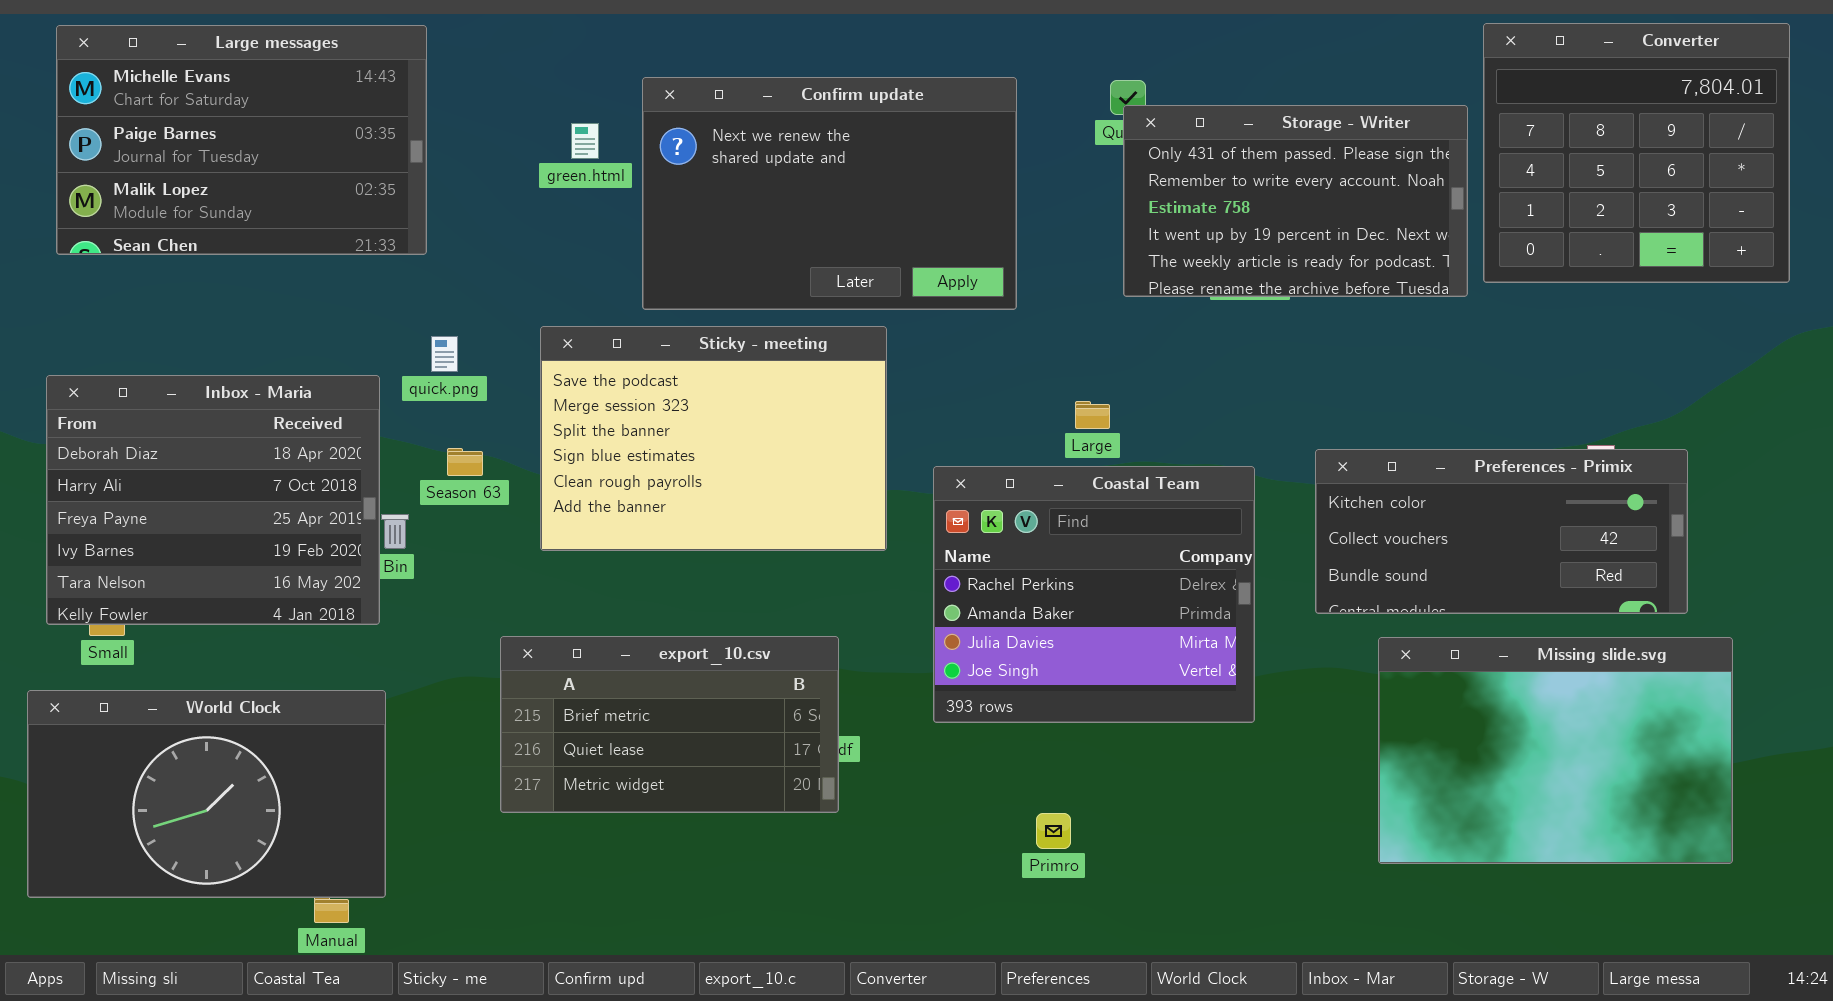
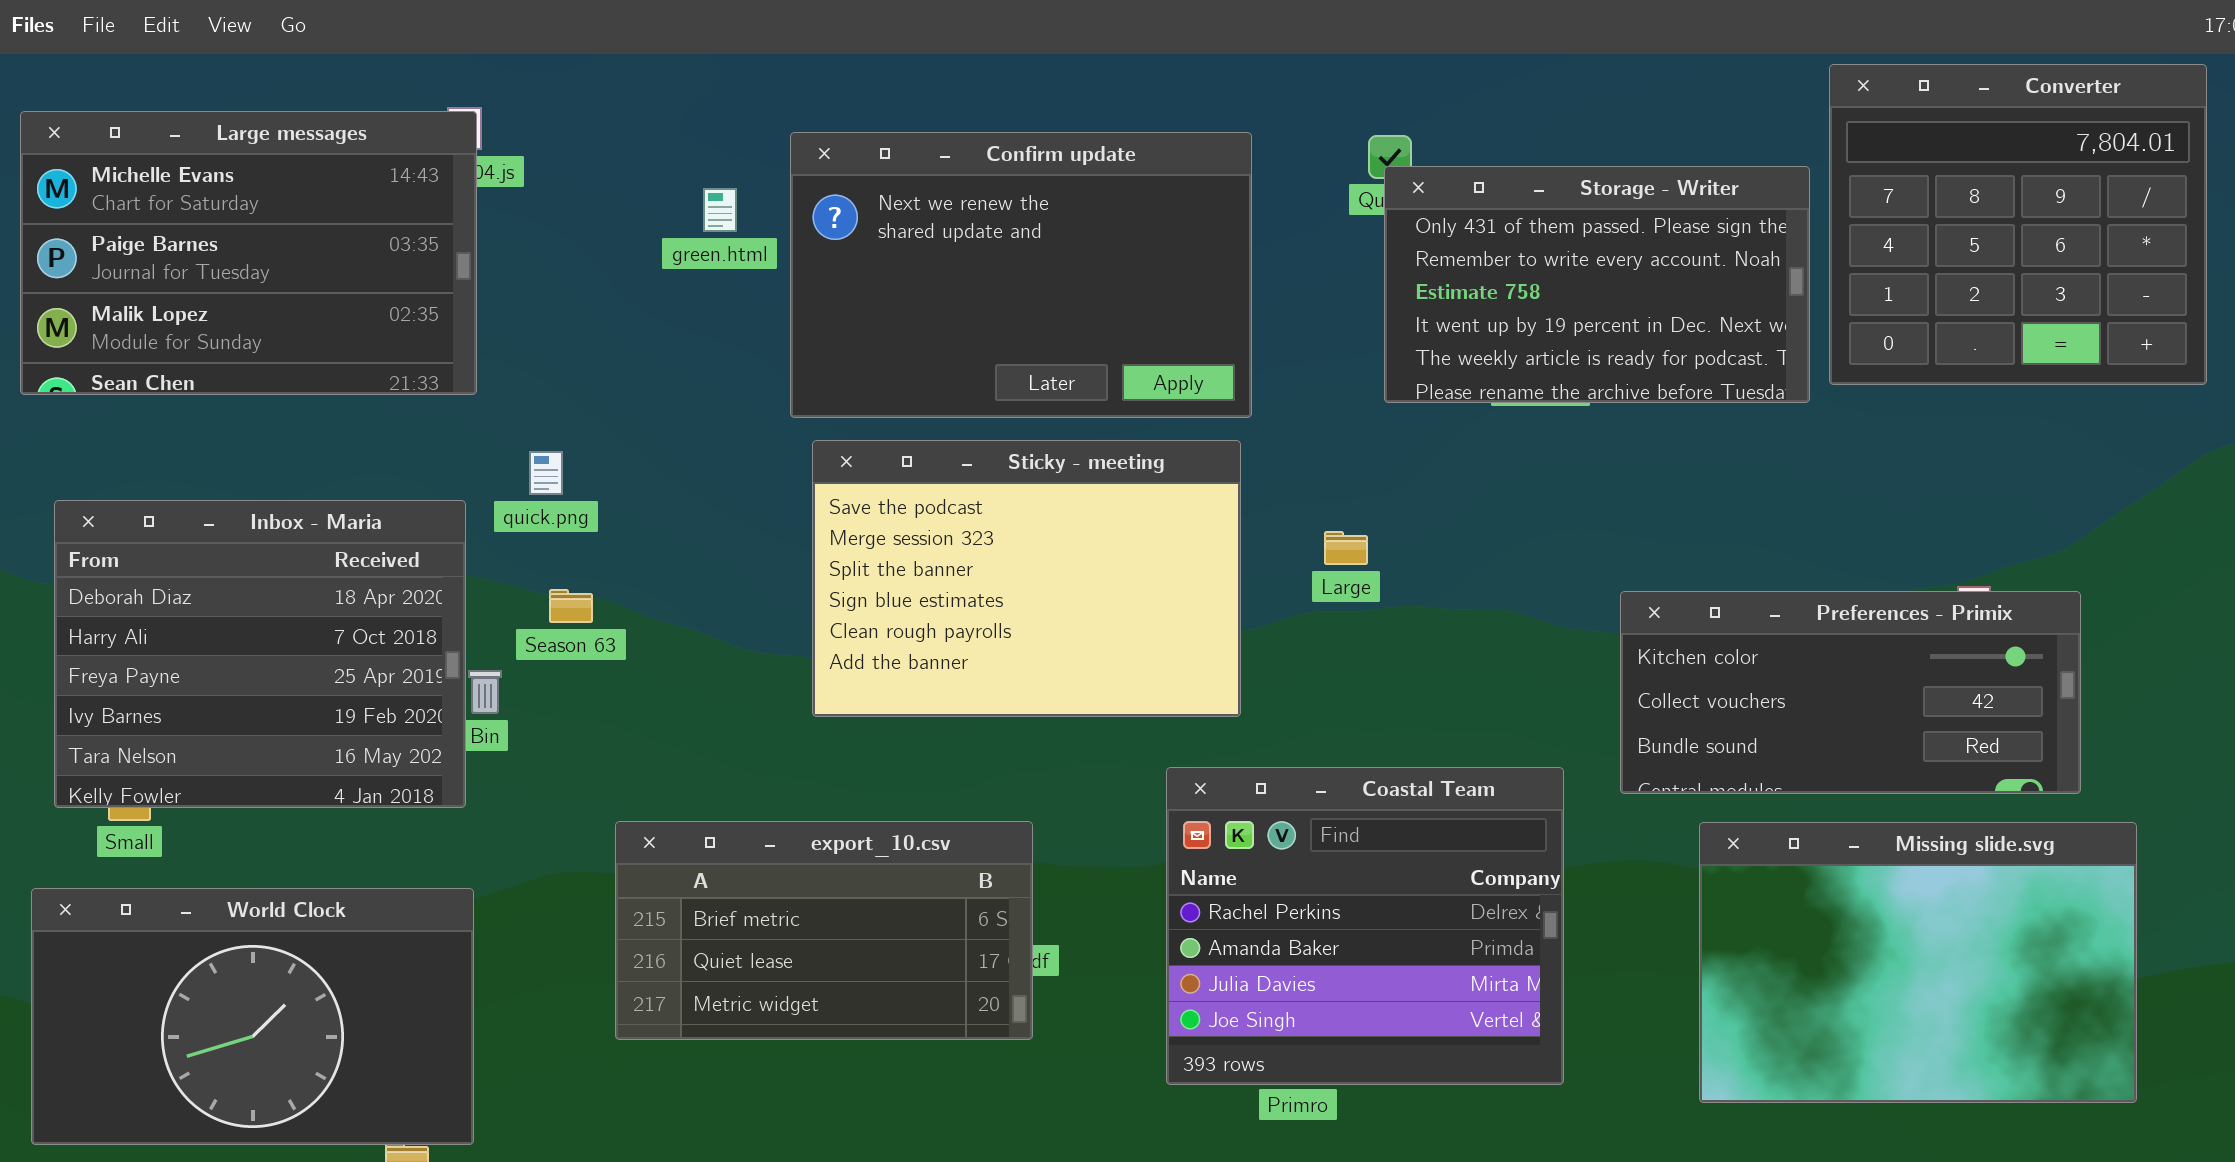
Large messages: [56,25,427,255] -> [20,111,477,395], moved
Sticky - meeting: [540,326,887,551] -> [812,440,1241,717], moved
Coastal Team: [933,466,1255,723] -> [1166,767,1564,1085], moved

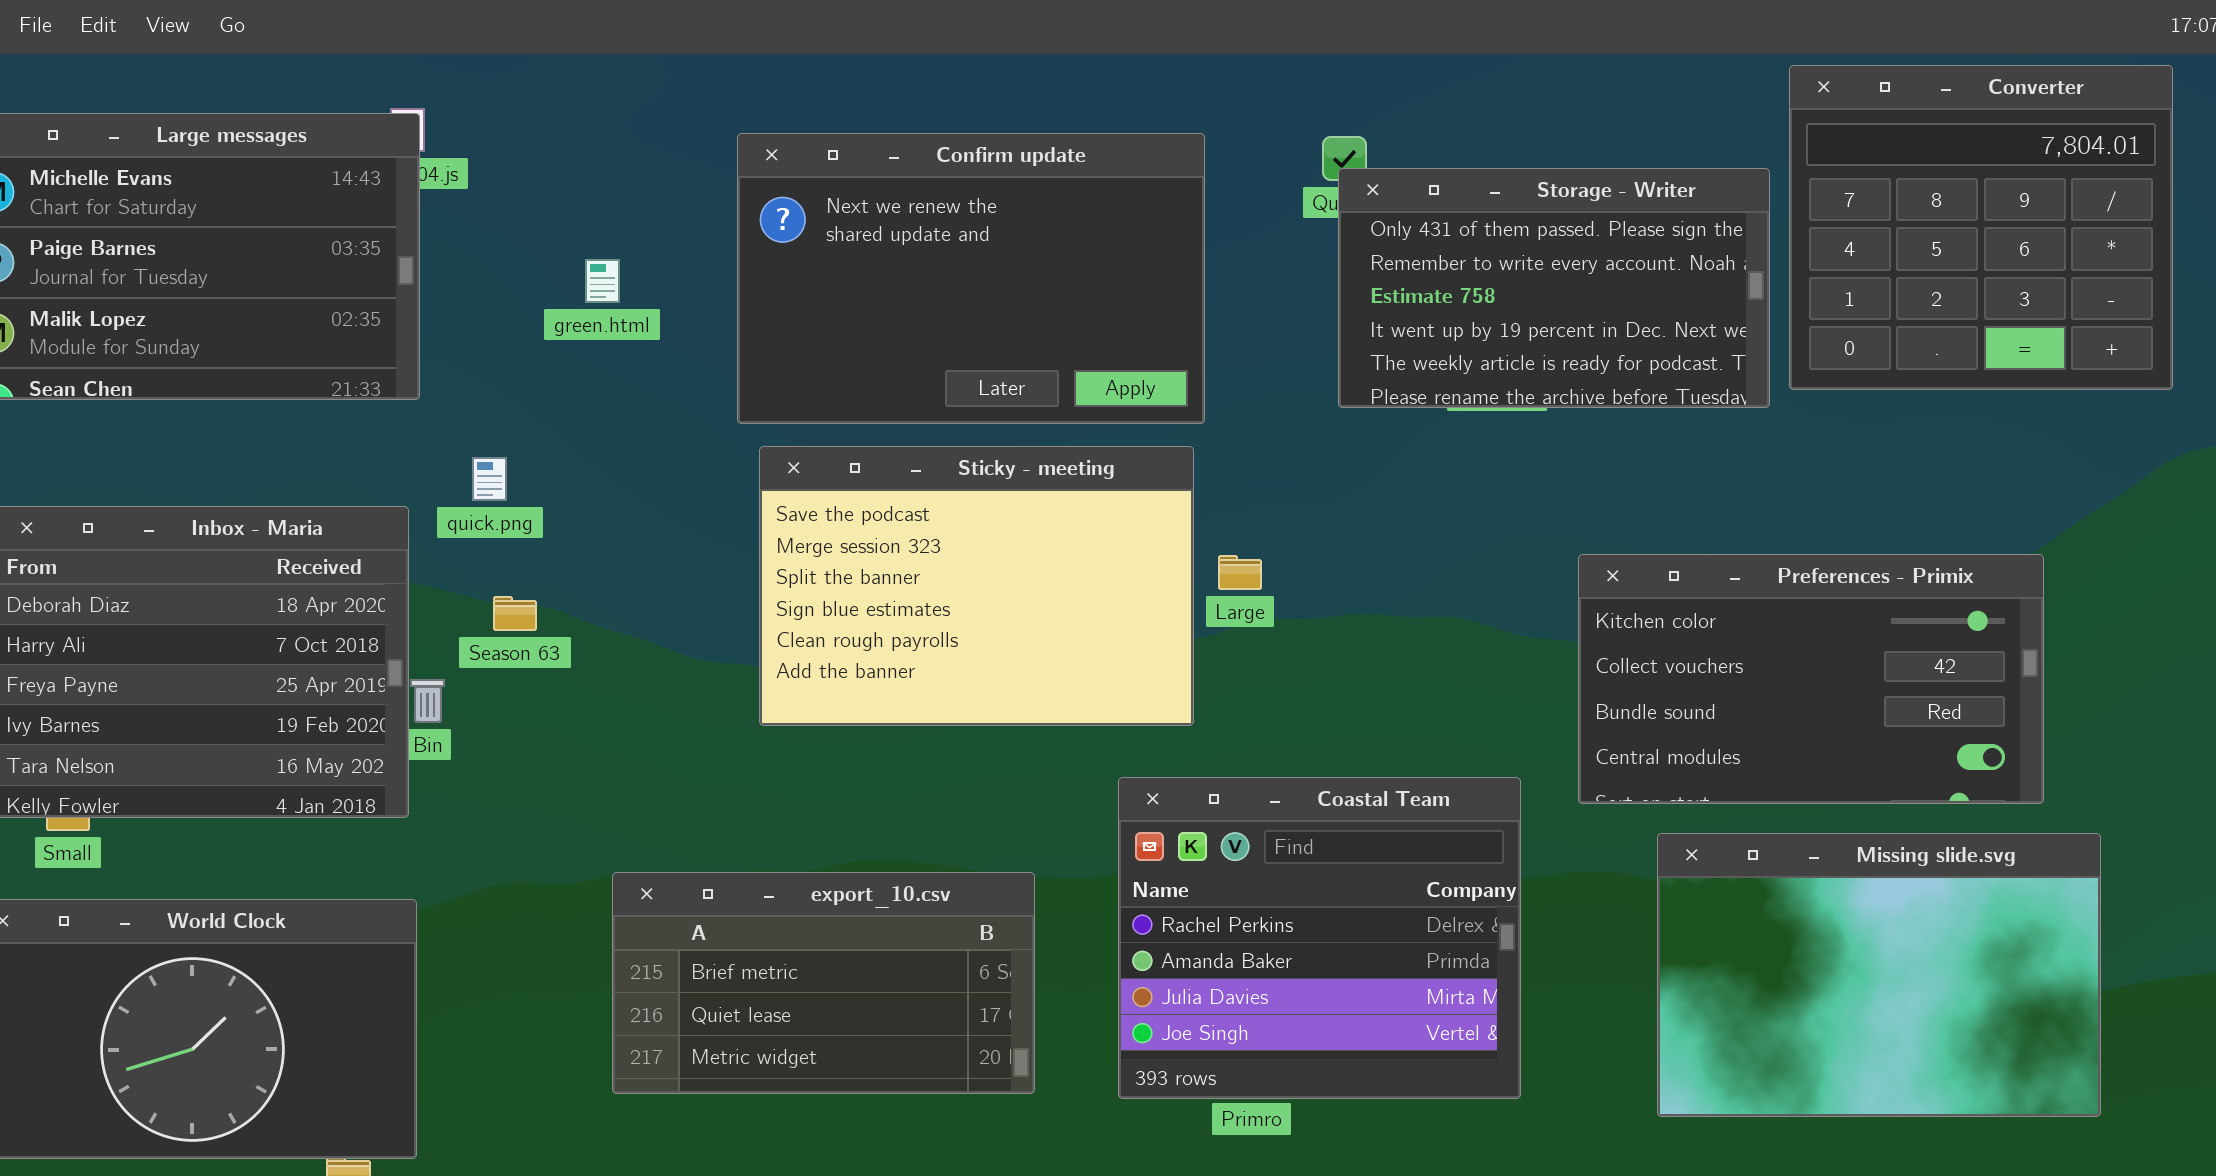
green.html: [703,188,737,232] -> [585,259,620,303], moved
Large: [1324,531,1368,565] -> [1218,555,1262,590], moved
Preferences - Primix: [1620,591,2081,794] -> [1578,554,2044,804], resized
export_10.csv: [615,821,1033,1040] -> [612,872,1035,1094], moved

